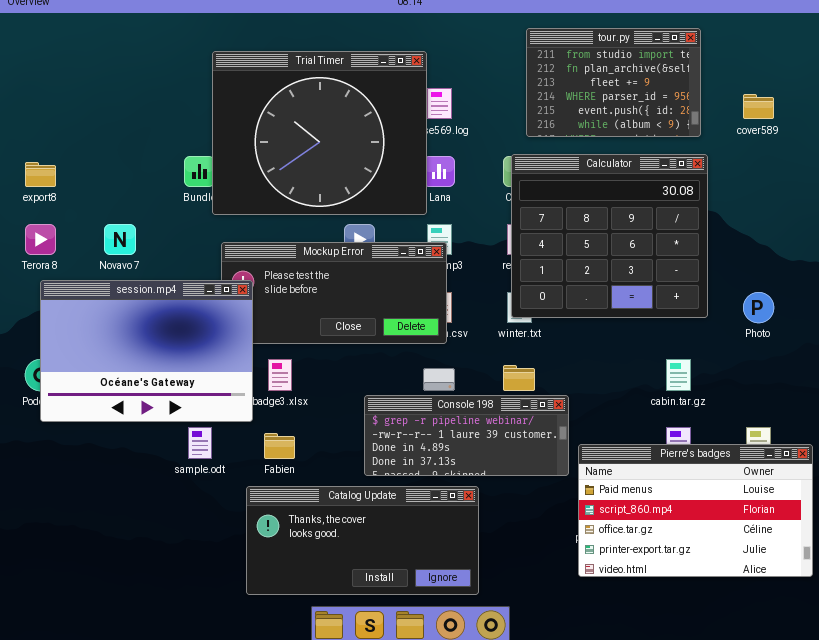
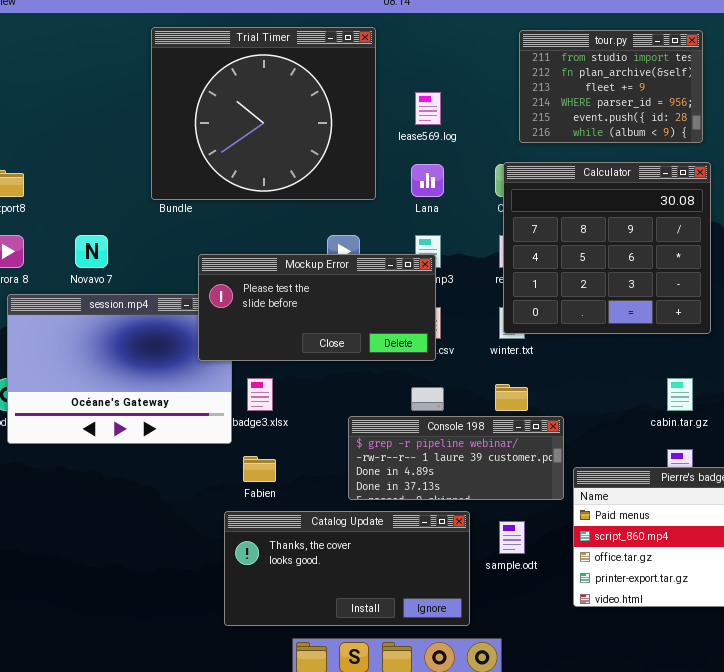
Trial Timer: [212,51,427,215] -> [151,27,376,200], moved
Mockup Error: [221,242,447,344] -> [198,254,436,361], raised
sample.odt: [188,427,212,459] -> [499,521,525,554], moved

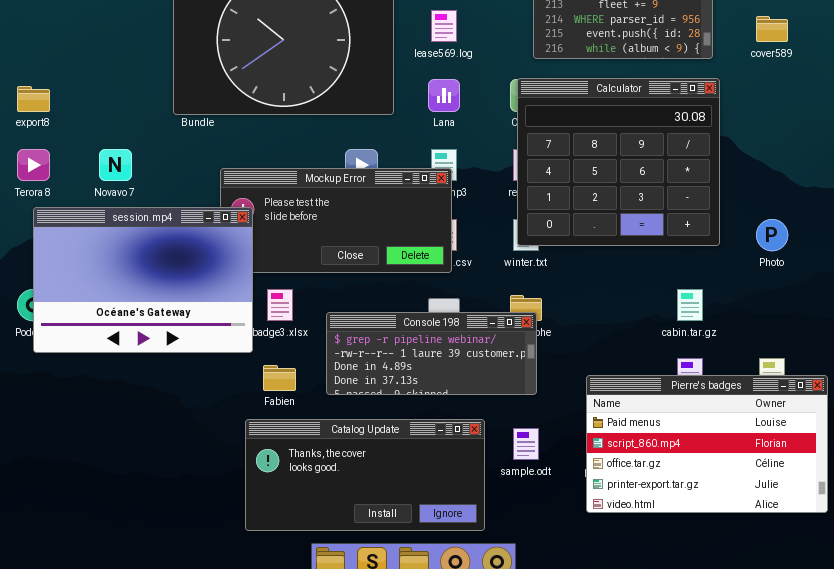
session.mp4: [7,294,232,444] -> [33,207,253,353], raised
Console 198: [348,416,564,500] -> [326,312,537,395], moved

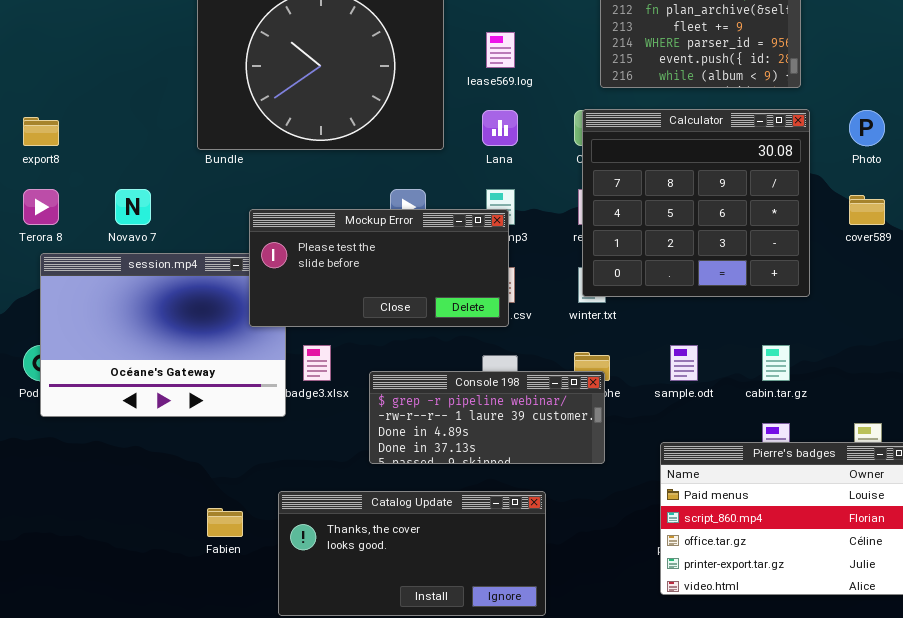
cover589: [756,16,788,42] -> [849,195,885,225], moved
Mockup Error: [220,168,452,273] -> [249,209,509,327], raised
Photo: [756,219,788,251] -> [849,110,885,146], moved
Fabien: [263,365,296,391] -> [207,508,243,537], moved
sample.odt: [513,428,539,460] -> [670,345,698,381], moved

